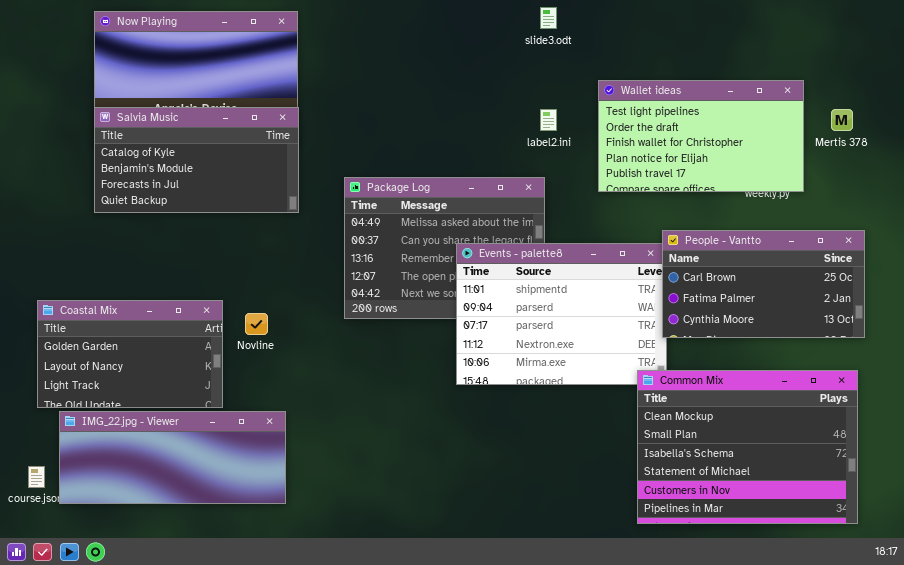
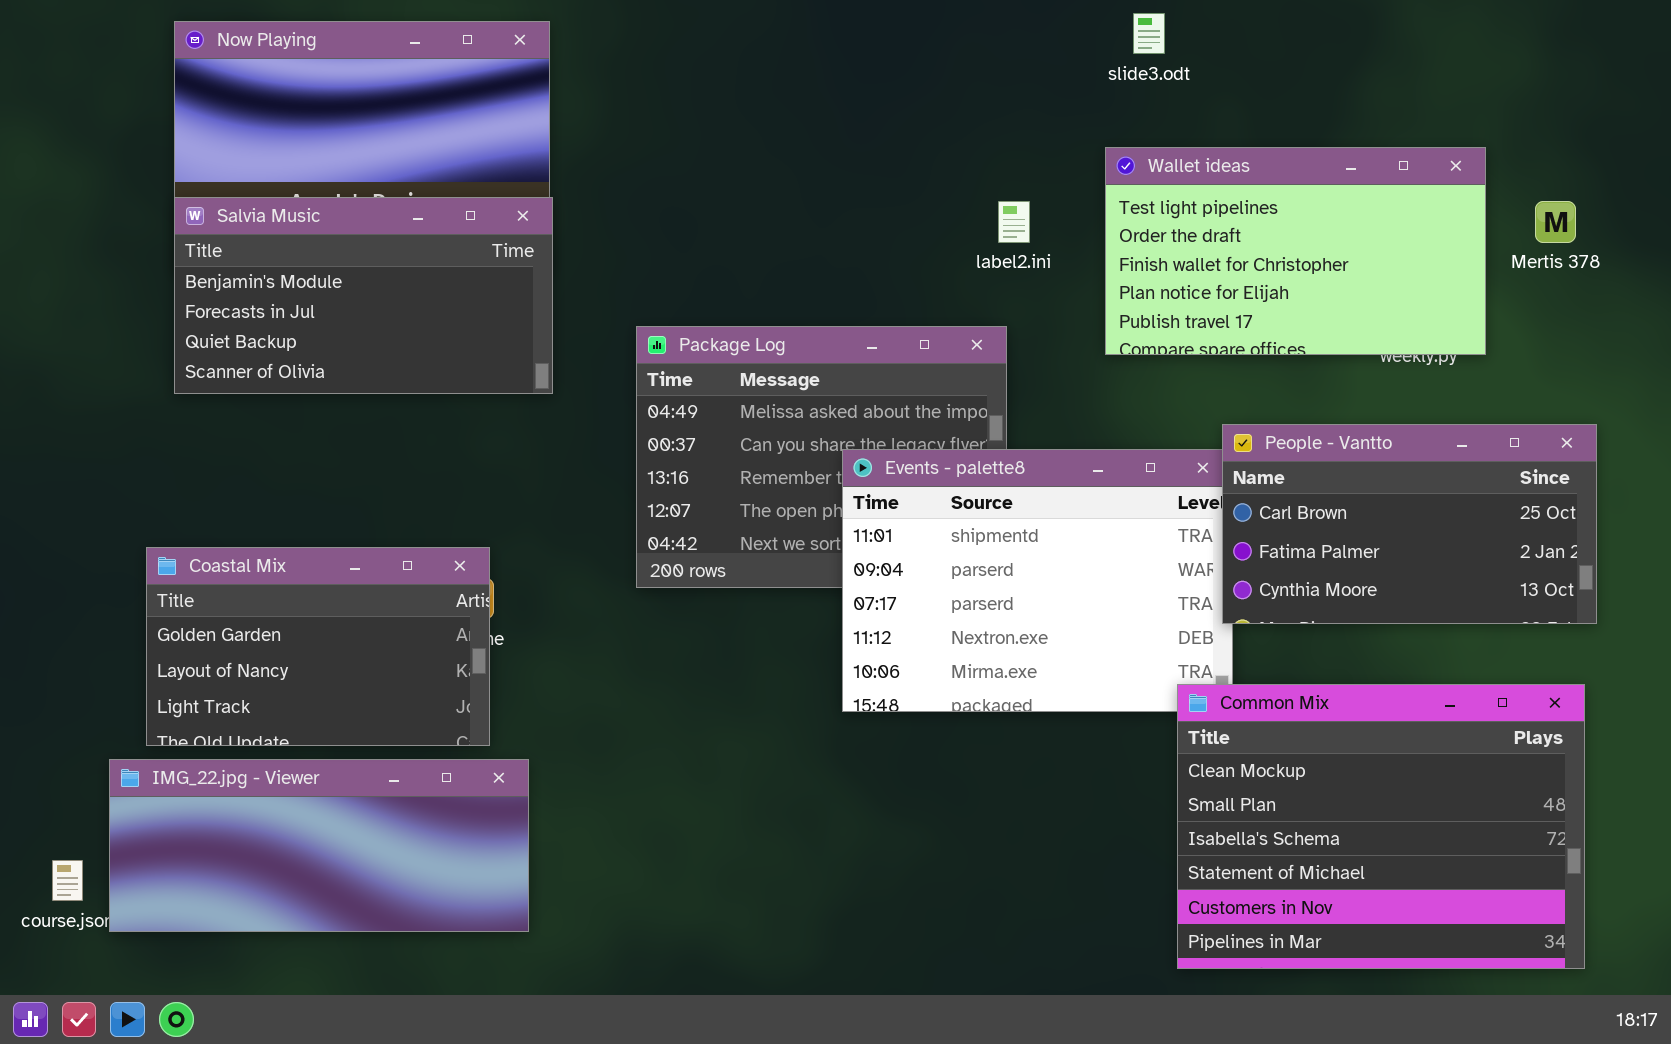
slide3.odt: [540,7,557,29] -> [1133,13,1165,54], moved
Salvia Music: [94,107,299,213] -> [174,197,553,394], scrolled down 1 row
Coastal Mix: [37,300,223,408] -> [146,547,490,746], moved

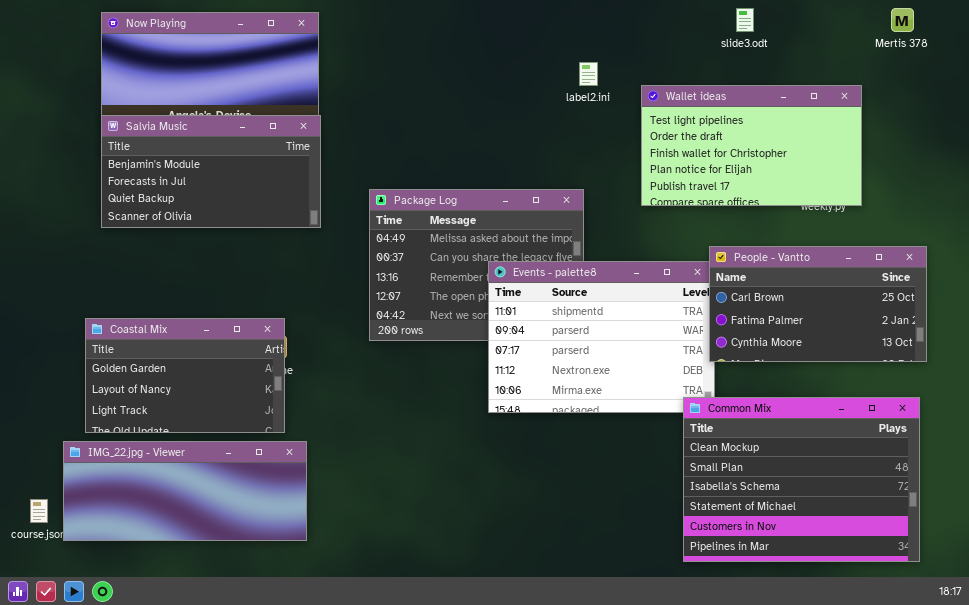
slide3.odt: [1133,13,1165,54] -> [736,8,754,32], moved
label2.ini: [998,201,1030,243] -> [579,62,598,86], moved
Mertis 378: [1535,201,1576,243] -> [891,8,914,32], moved

